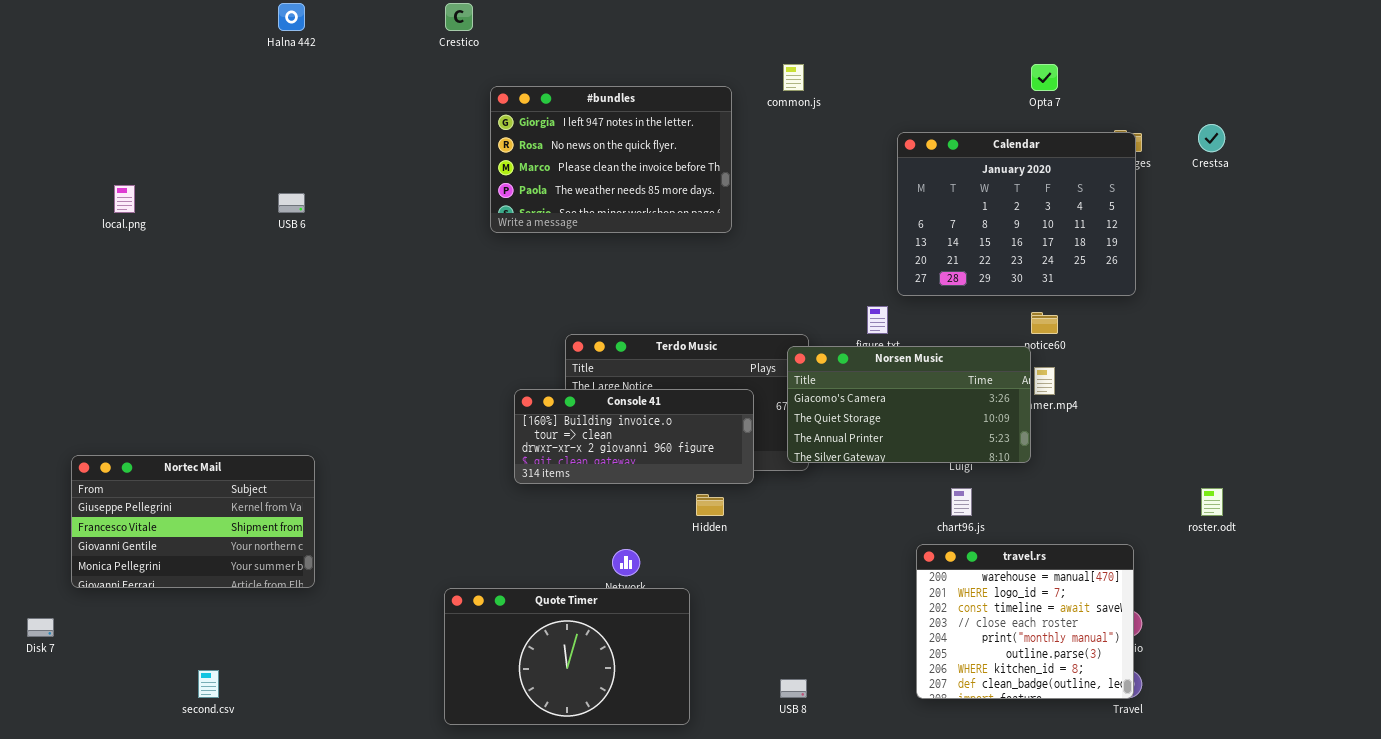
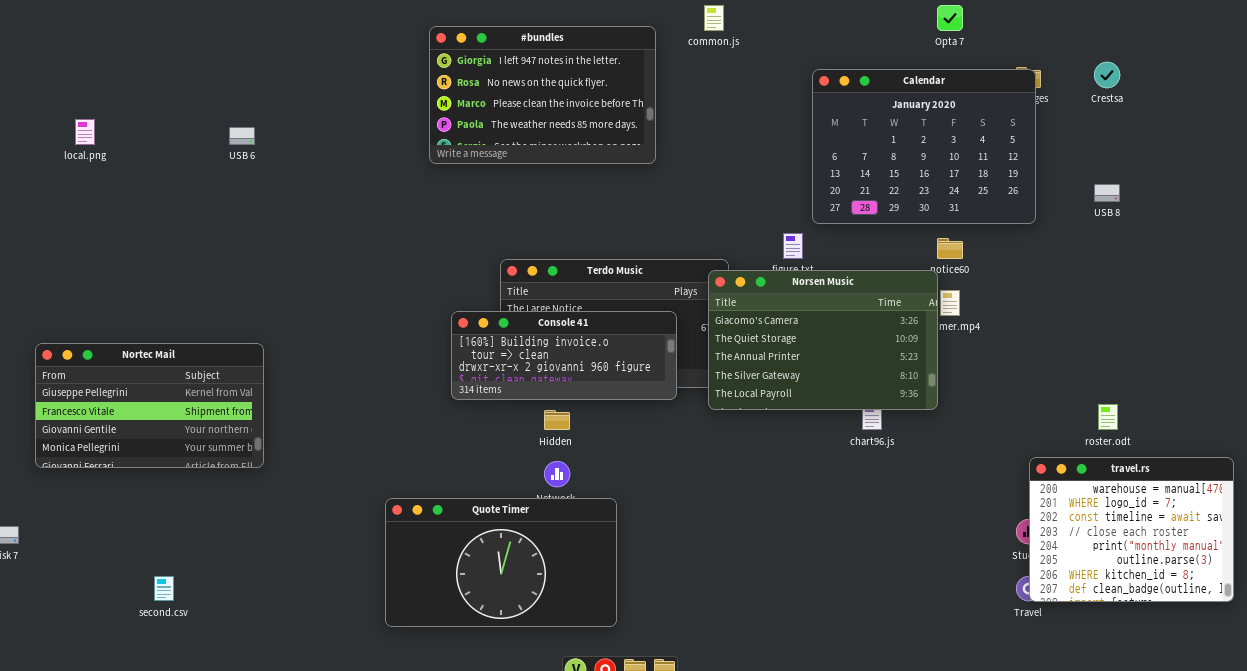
Norsen Music: [787,346,1031,463] -> [708,270,938,410], resized
Nortec Mail: [71,455,315,588] -> [35,343,264,468], moved
Hidden: [696,494,724,516] -> [544,410,570,430], moved
travel.rs: [916,544,1134,699] -> [1029,457,1234,602], moved
USB 8: [780,679,807,698] -> [1094,184,1120,202], moved

